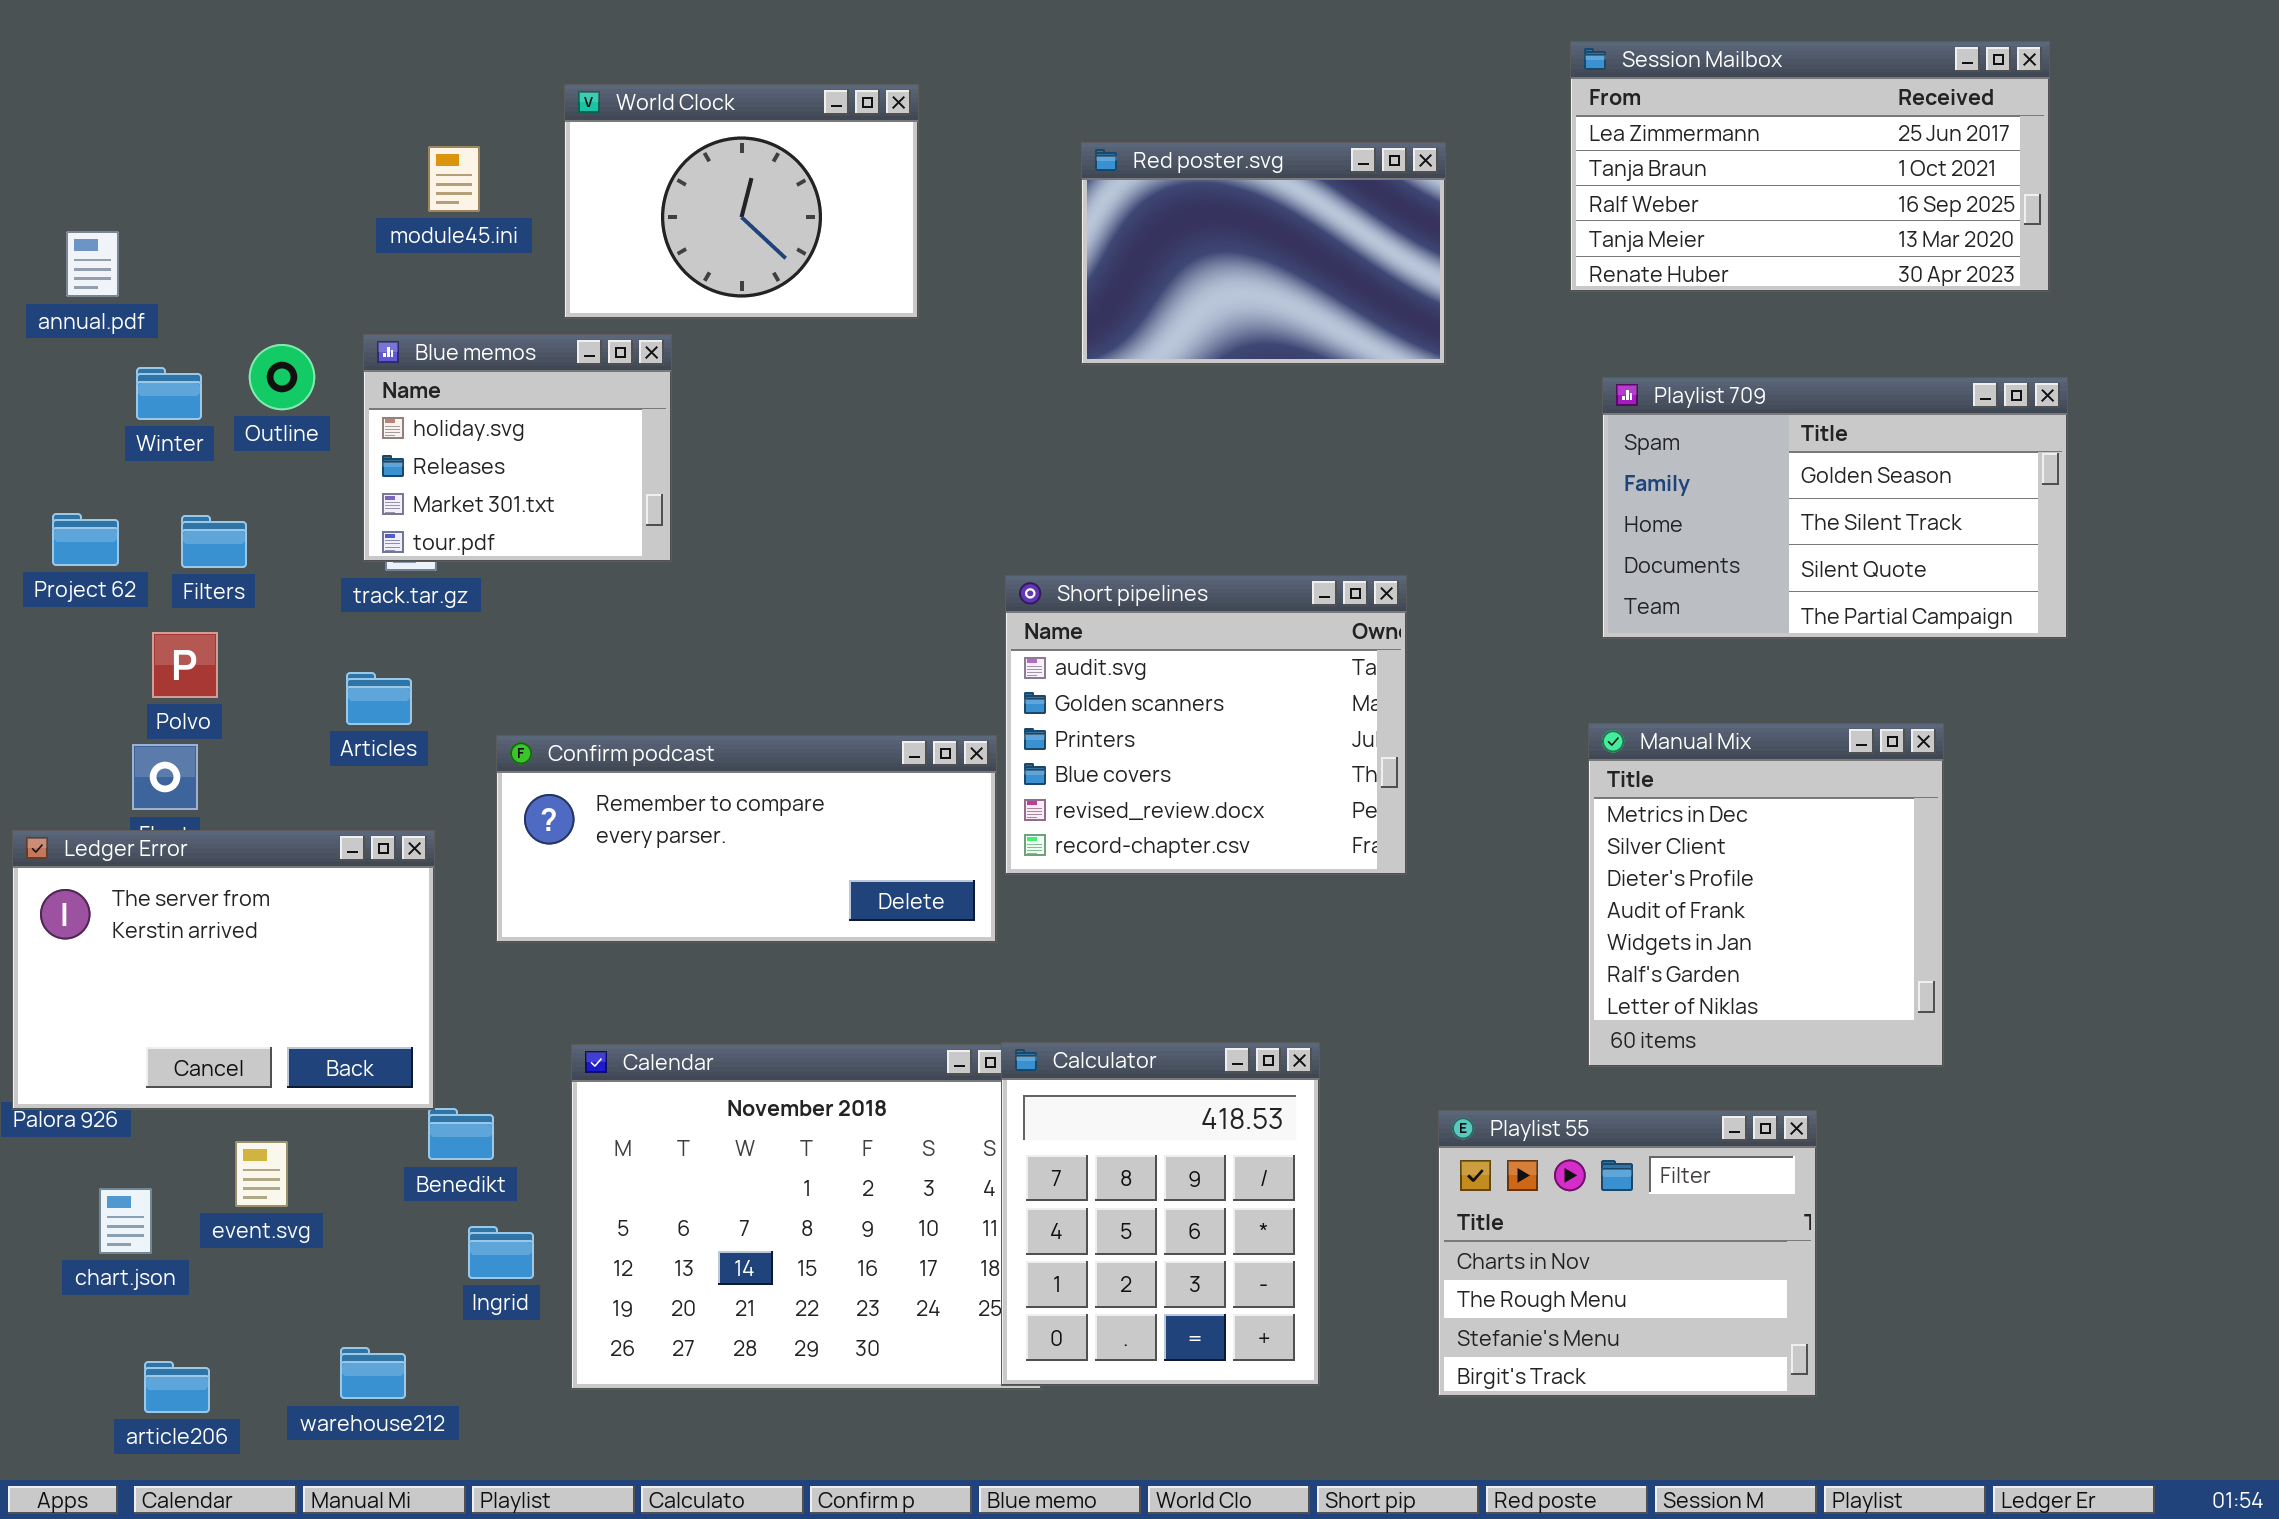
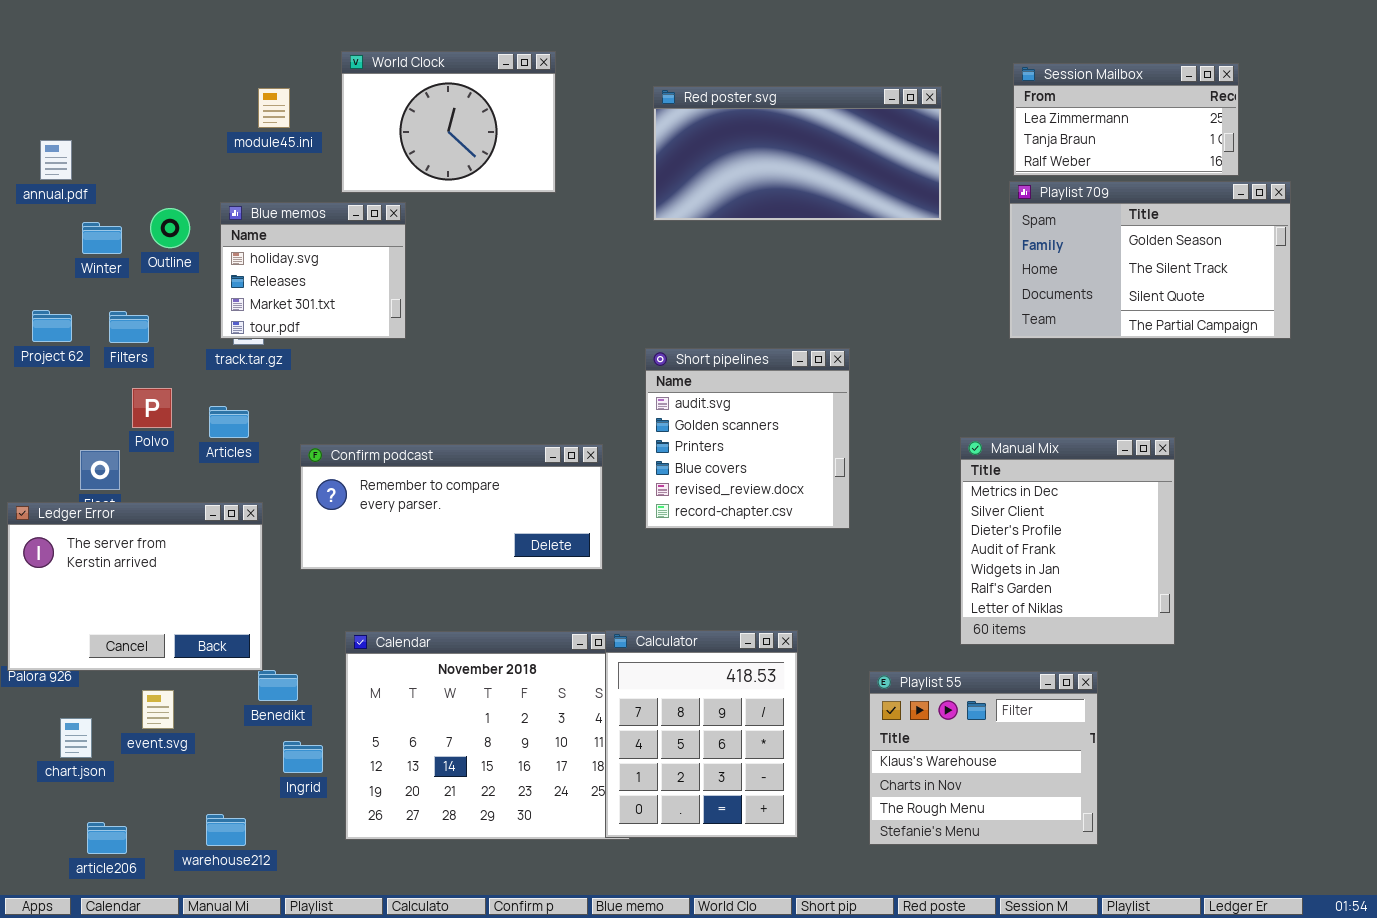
Session Mailbox: [1570,41,2050,292] -> [1013,63,1239,176], resized
Red poster.svg: [1081,142,1446,365] -> [653,86,942,221], resized
Playlist 709: [1602,377,2068,639] -> [1009,181,1291,339], moved
Short pipelines: [1005,575,1407,875] -> [645,348,850,529], resized
Polvo: [152,632,218,698] -> [132,388,172,428], moved
Playlist 55: [1438,1110,1817,1397] -> [869,671,1098,845], scrolled up 1 row

